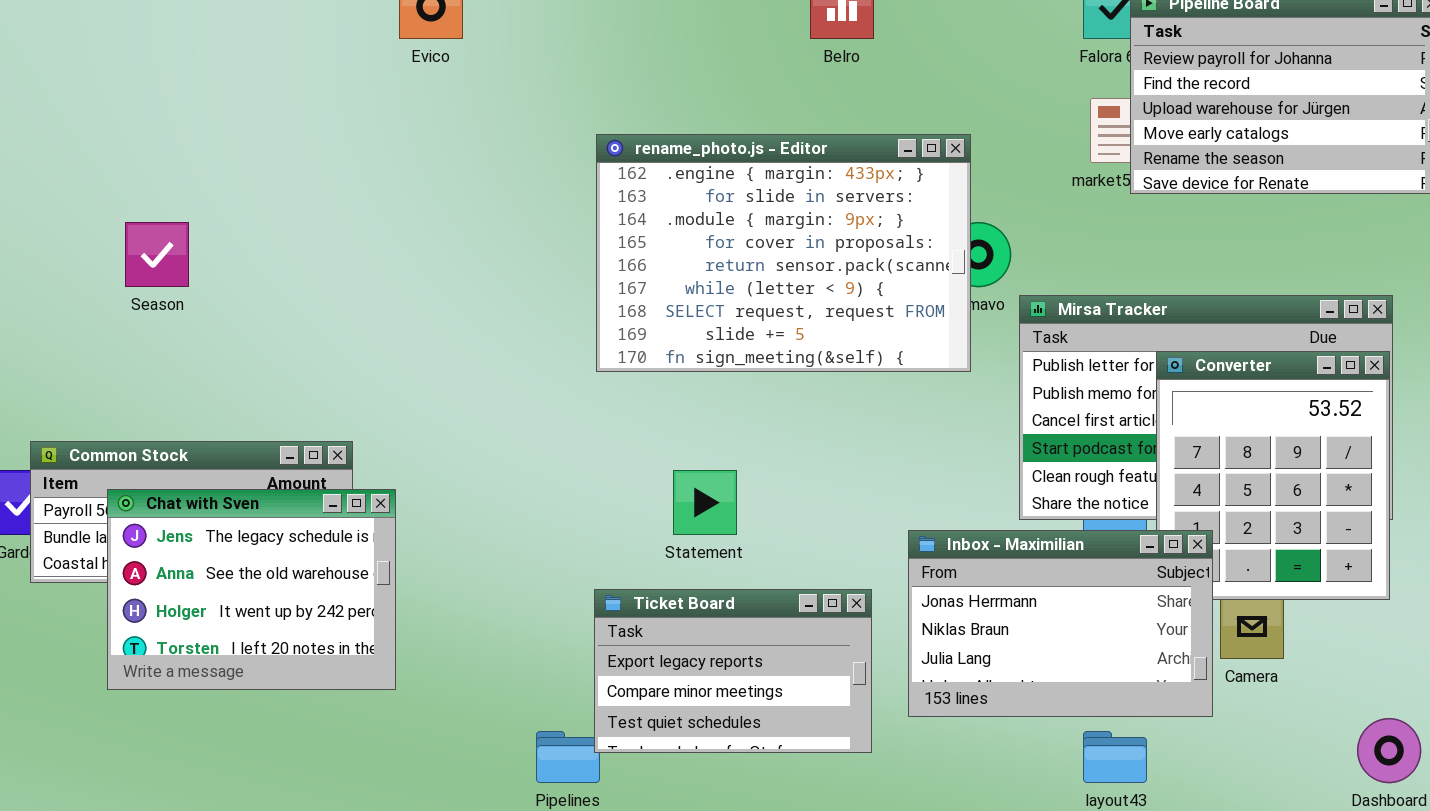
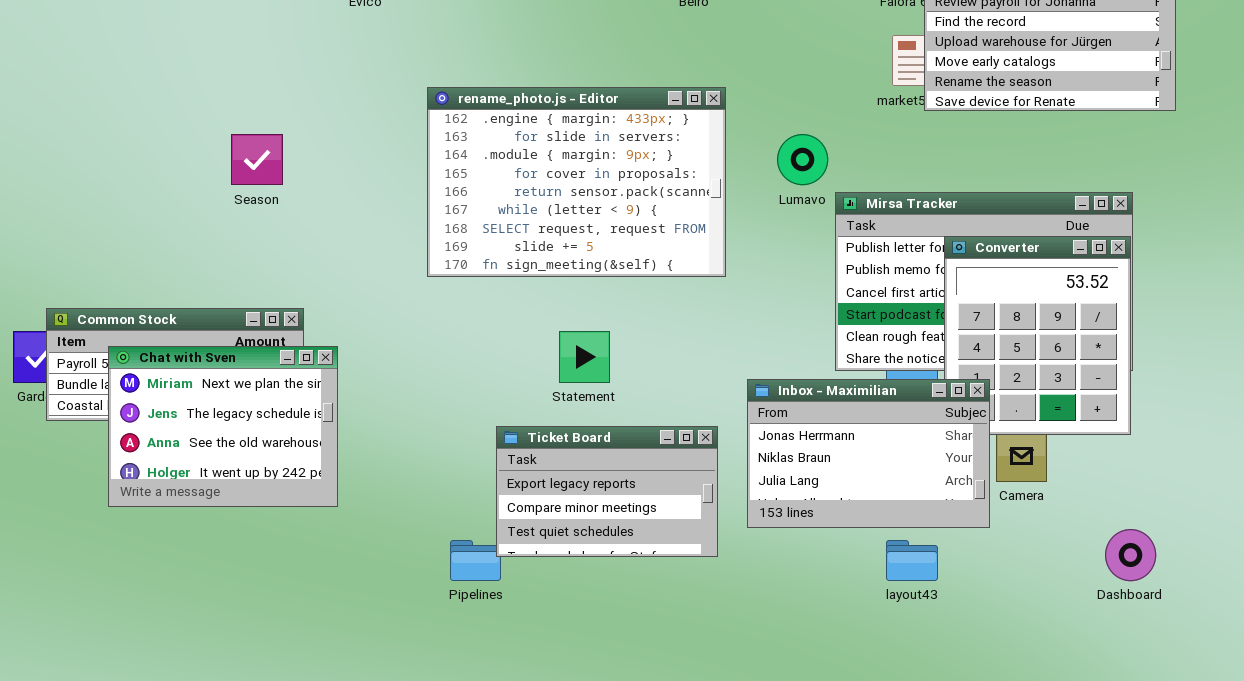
rename_photo.js - Editor: [596,134,971,372] -> [427,87,726,277], moved
Season: [125,222,189,287] -> [231,134,283,185], moved
Chat with Sven: [107,489,396,690] -> [108,346,338,507], scrolled up 1 row

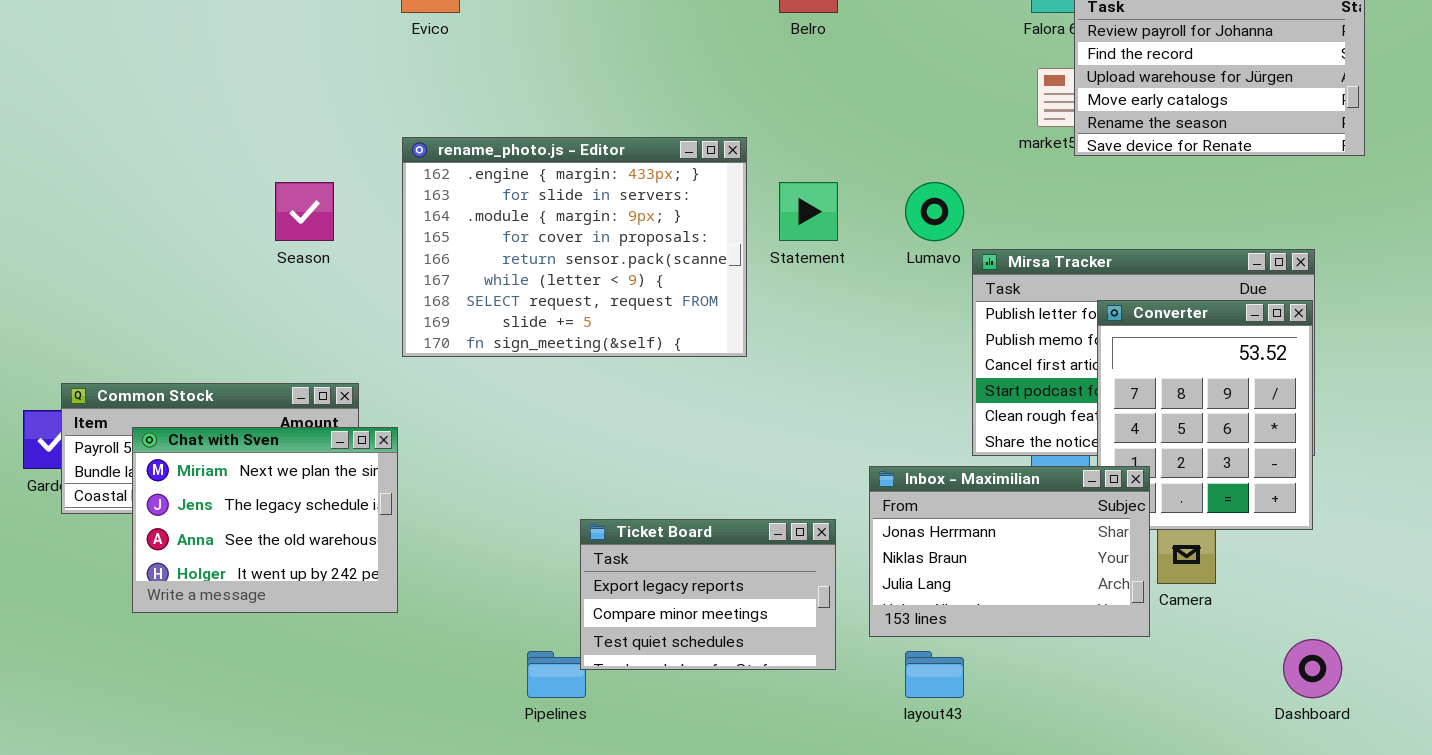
rename_photo.js - Editor: [427,87,726,277] -> [402,137,747,357], moved
Statement: [559,331,610,383] -> [779,182,838,241], moved
layout43: [886,540,938,581] -> [905,651,964,698], moved

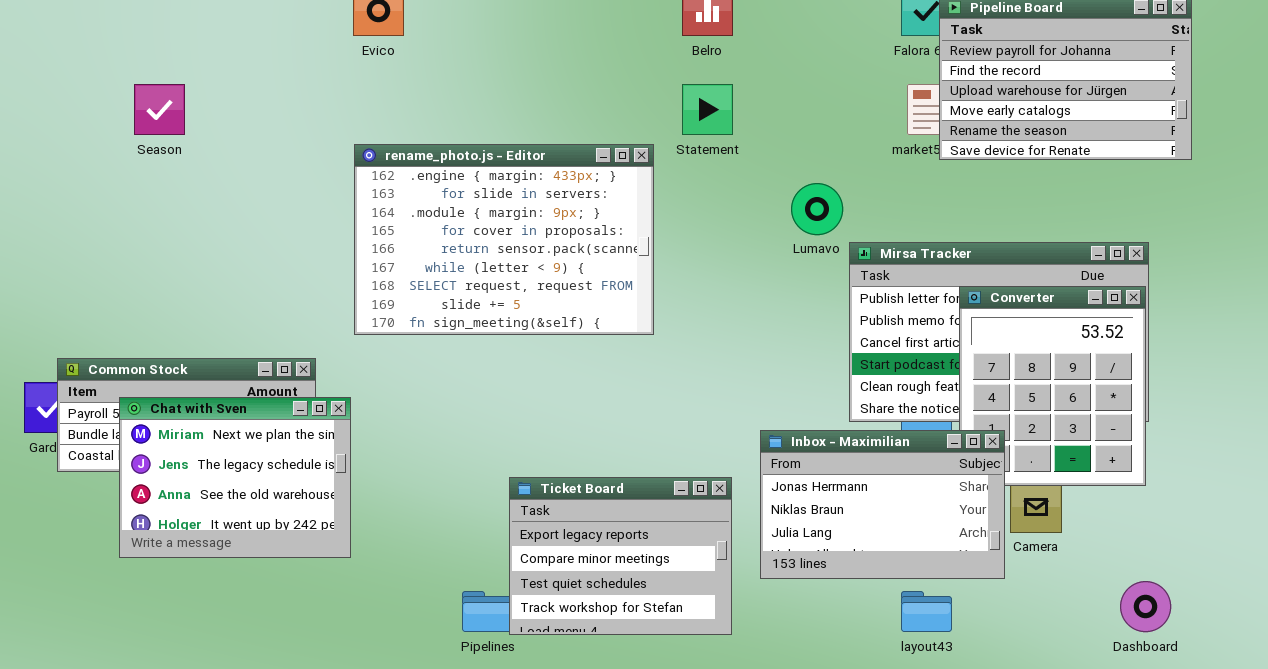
Season: [275,182,334,241] -> [134,84,185,135], moved
Statement: [779,182,838,241] -> [682,84,733,135], moved
Ticket Board: [580,519,836,670] -> [509,477,732,635], resized
layout43: [905,651,964,698] -> [901,591,952,632], moved

